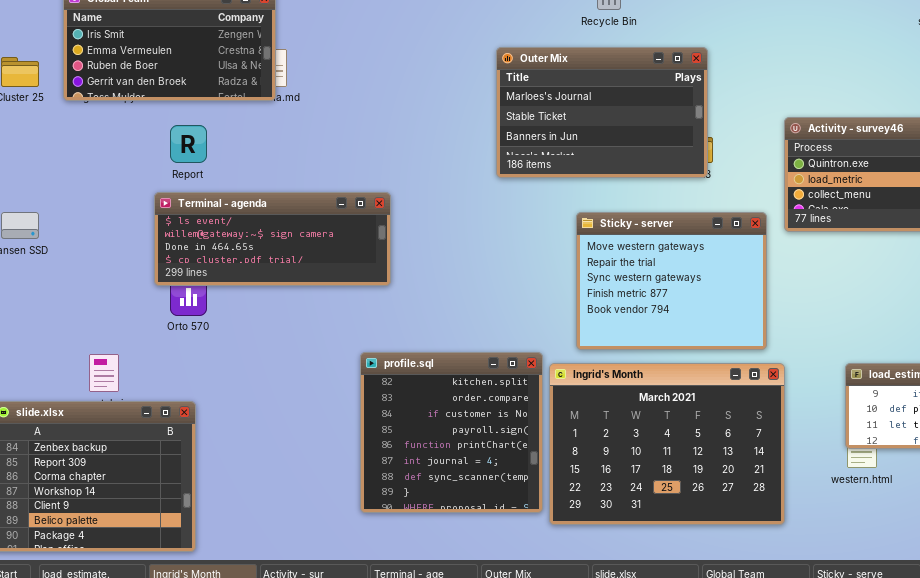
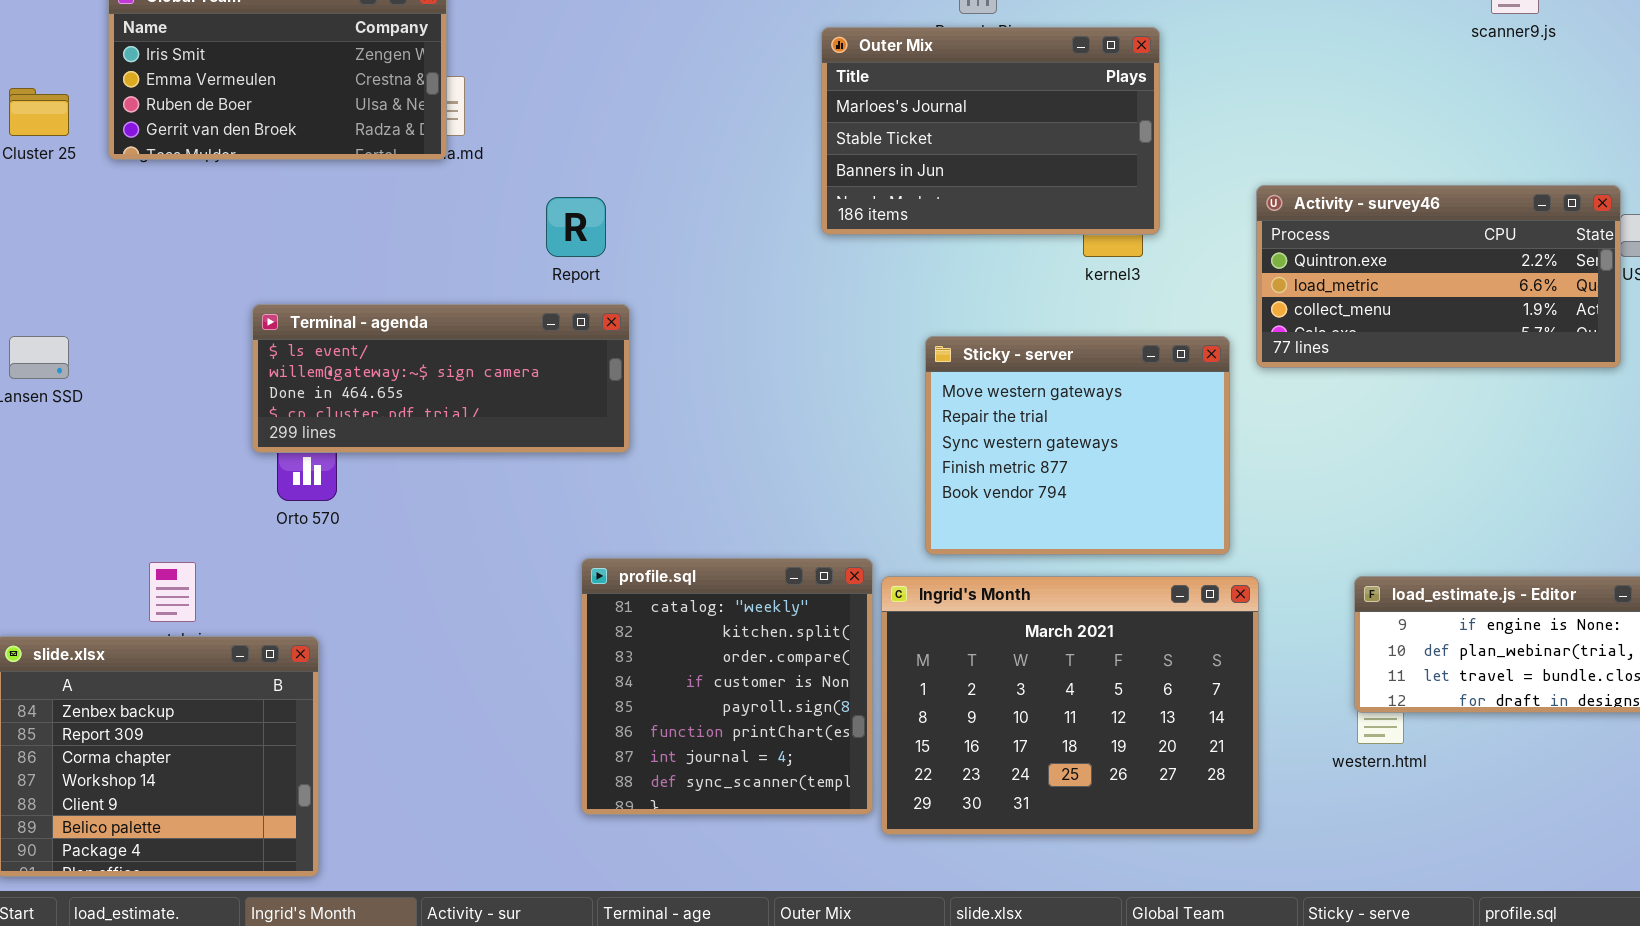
Outer Mix: [496,47,708,178] -> [821,27,1160,235], moved
Report: [170,125,207,163] -> [546,197,606,257], moved
profile.sql: [360,352,543,513] -> [581,558,873,815], scrolled up 1 row

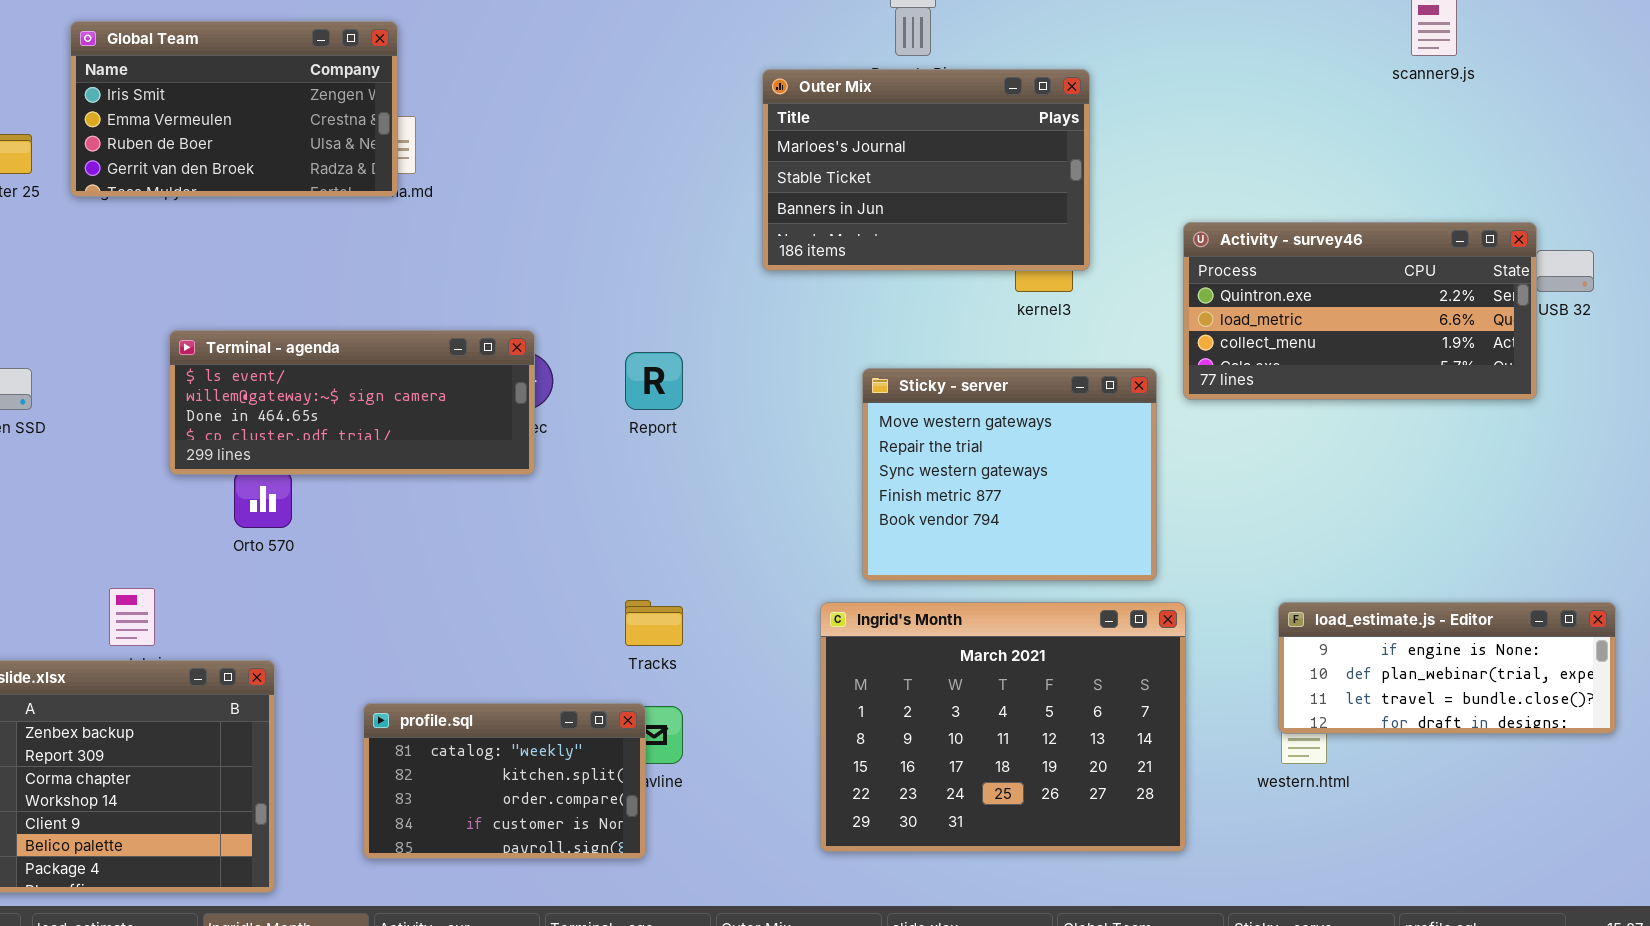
Report: [546,197,606,257] -> [625,352,683,410], moved
Terminal - agenda: [252,304,630,453] -> [169,330,535,475], moved
profile.sql: [581,558,873,815] -> [363,703,646,859], moved, resized

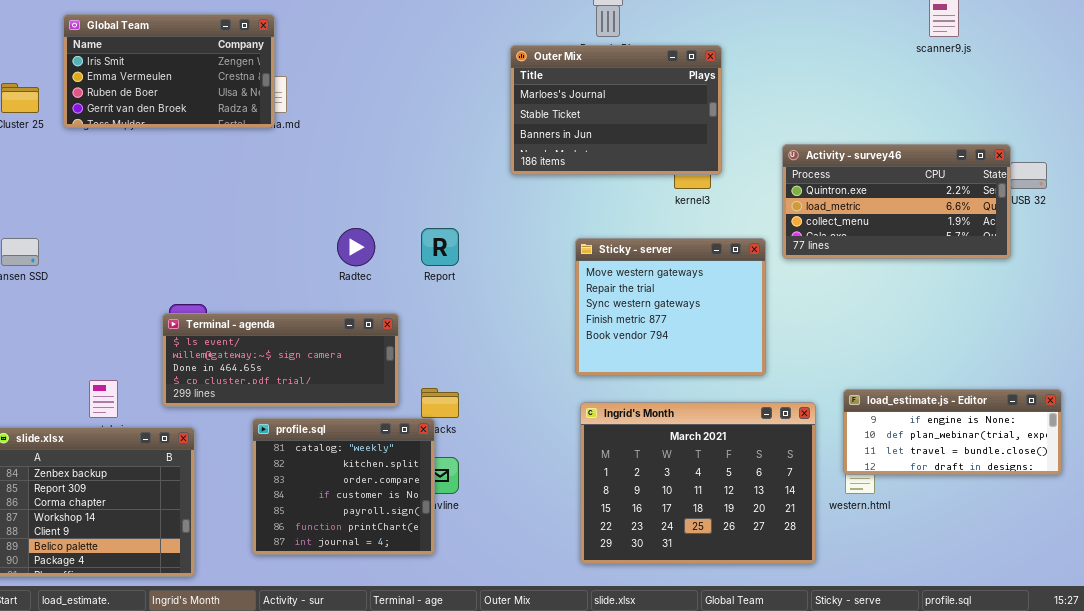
Terminal - agenda: [169,330,535,475] -> [162,313,399,407], moved
Ingrid's Month: [820,602,1186,852] -> [580,402,816,564], moved
profile.sql: [363,703,646,859] -> [252,418,435,555], resized

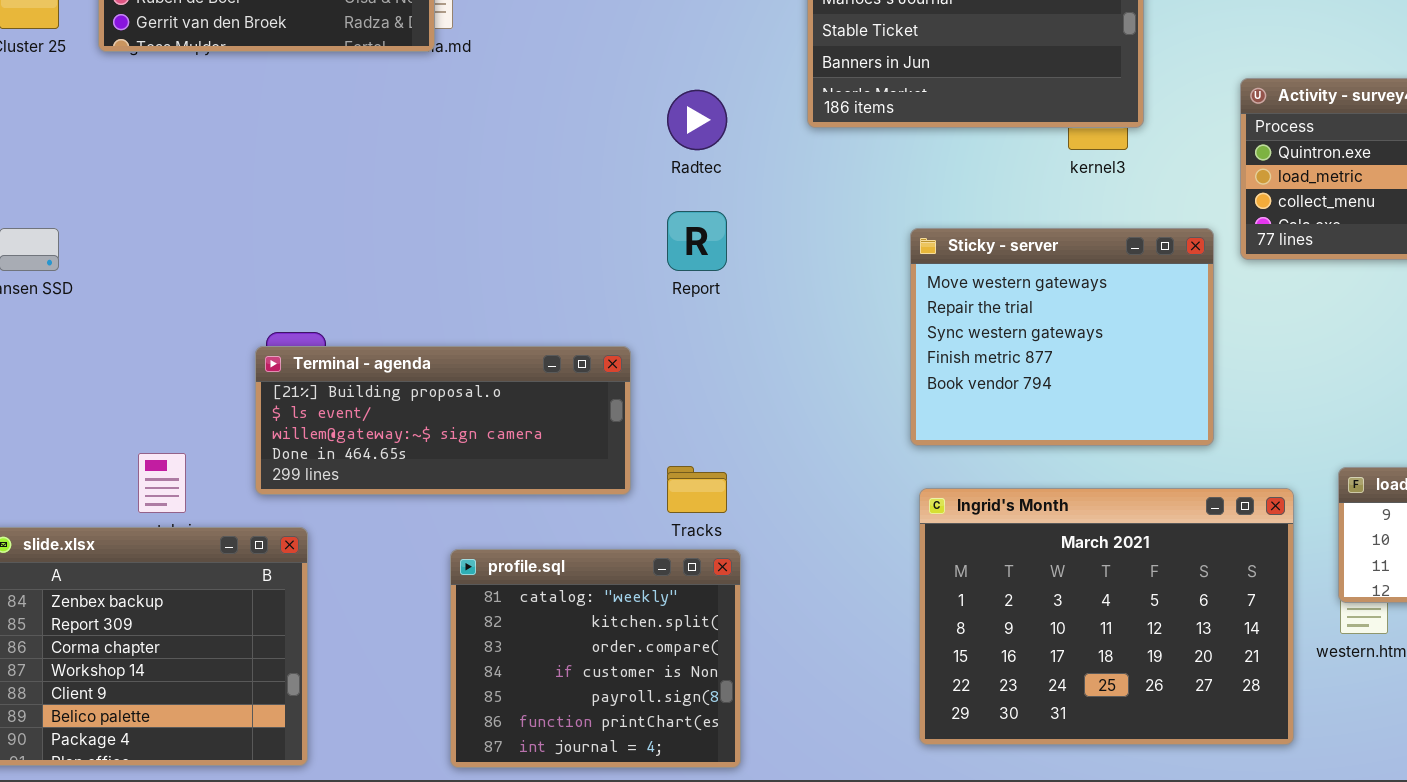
Radtec: [337,228,375,266] -> [667,90,727,150], moved
Terminal - agenda: [162,313,399,407] -> [255,346,631,495], scrolled up 1 row
profile.sql: [252,418,435,555] -> [450,549,741,768], moved

